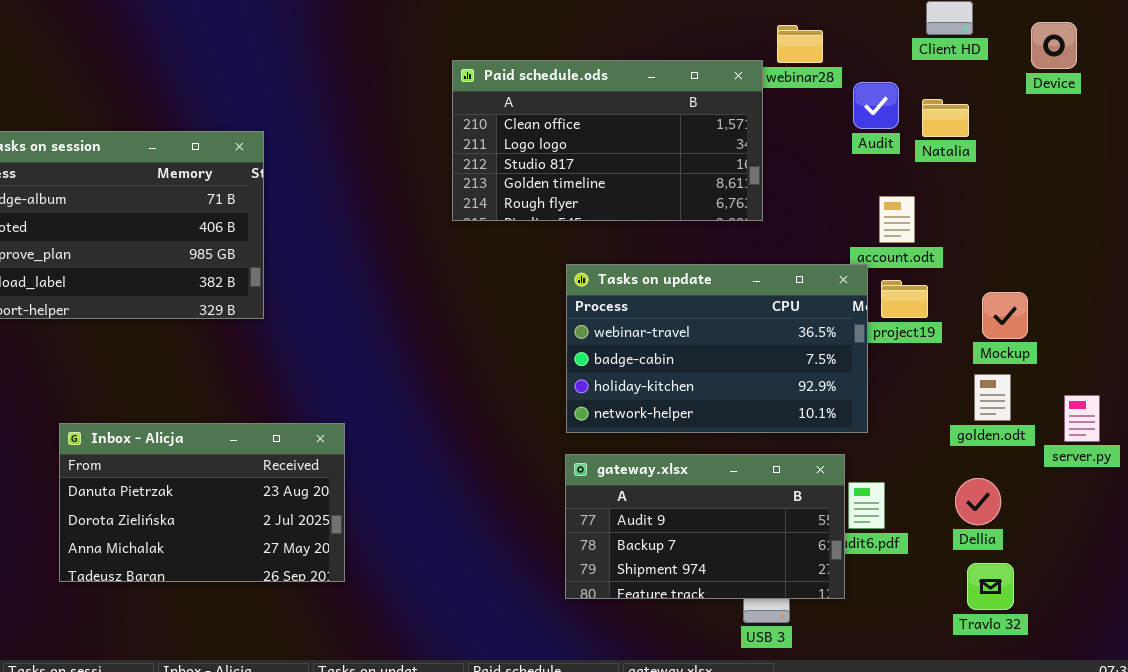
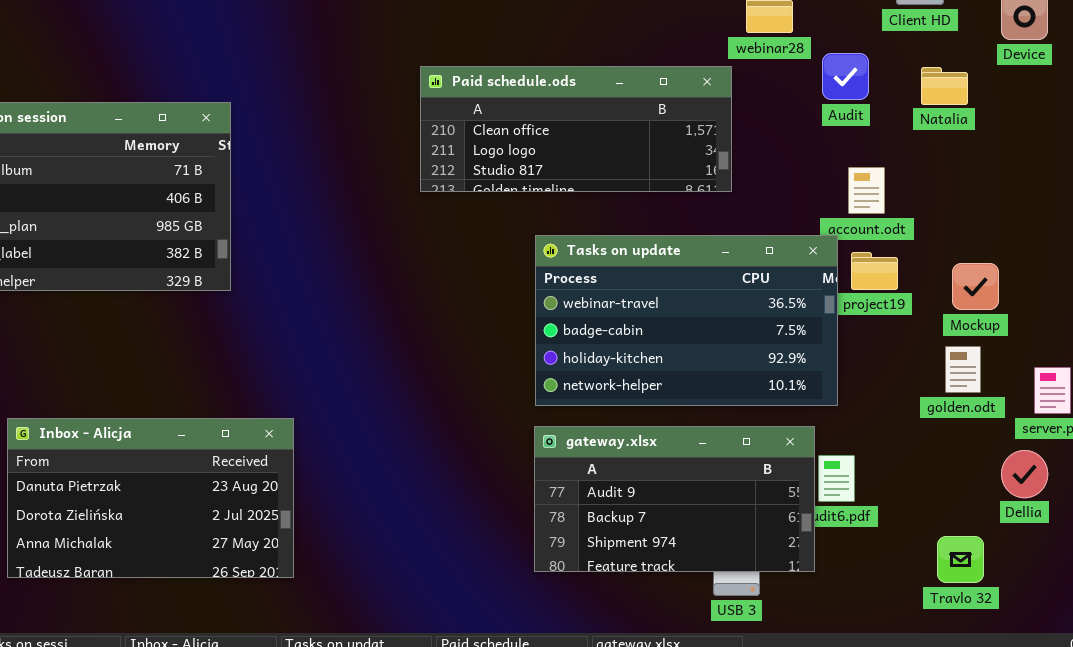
Paid schedule.ods: [452,60,763,221] -> [420,66,732,192], resized
Natalia: [922,99,969,137] -> [921,67,968,105], moved
Inbox - Alicja: [59,423,345,582] -> [7,418,294,578], moved
Dellia: [955,478,1001,525] -> [1001,450,1048,498], moved

